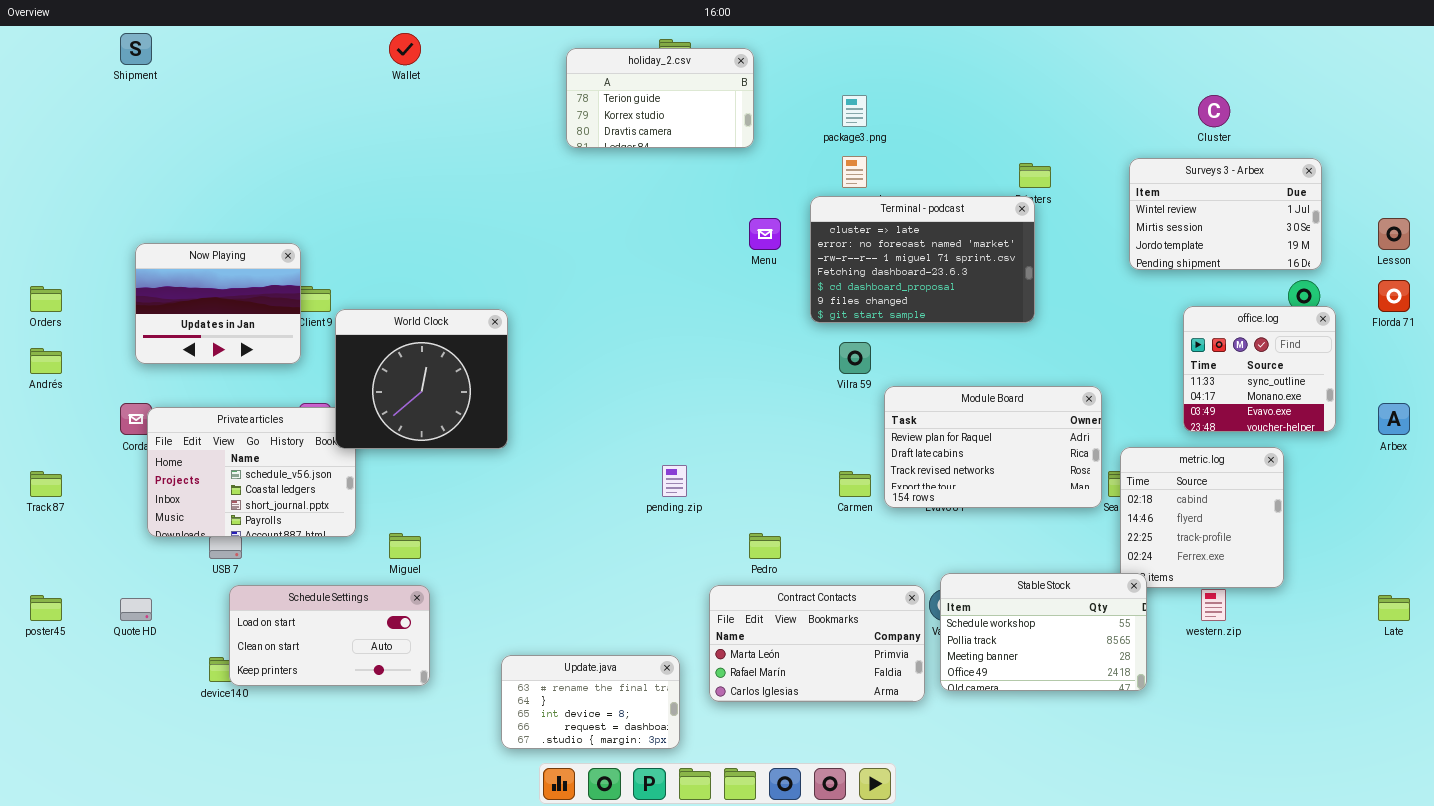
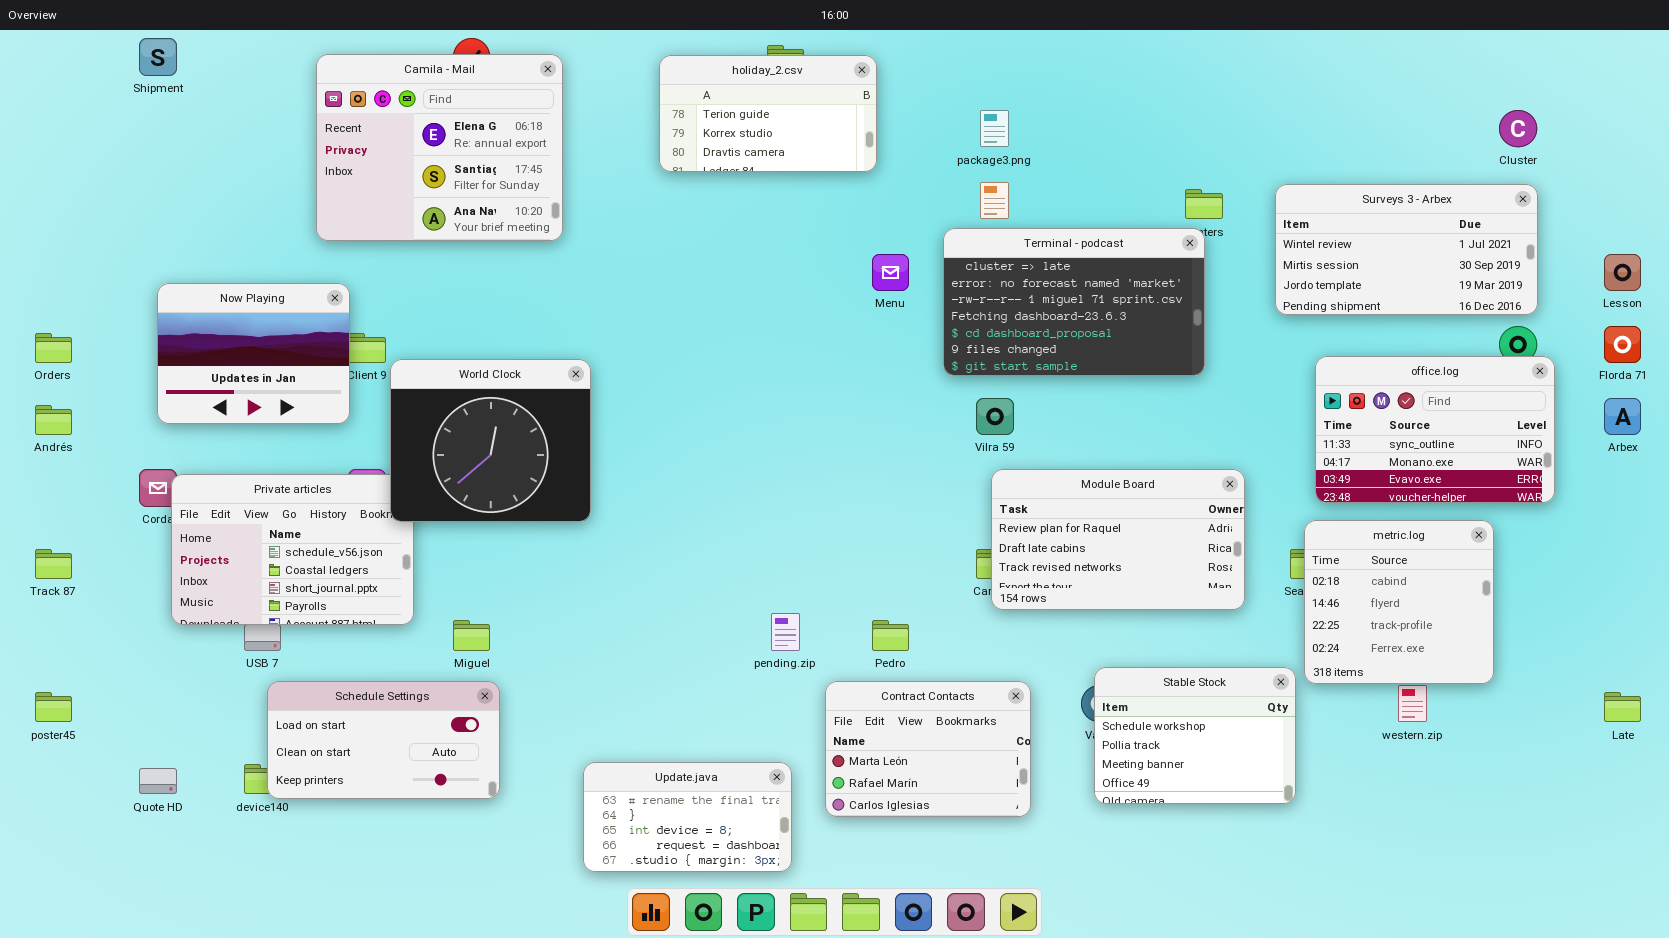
Camila - Mail: none -> [316,54,563,241], opened
Cluster: [1198,95,1230,127] -> [1499,110,1537,147], moved
Surveys 3 - Arbex: [1129,158,1322,270] -> [1275,184,1538,315], resized
office.log: [1183,306,1336,432] -> [1315,356,1555,503], resized
Module Board: [884,386,1102,508] -> [991,469,1245,610], moved
Arbex: [1378,403,1410,435] -> [1604,398,1641,435], moved
pending.zip: [662,465,687,497] -> [771,613,800,651], moved
Stable Stock: [940,573,1147,691] -> [1094,667,1296,804], resized
Contract Contacts: [709,585,925,702] -> [825,681,1031,817], resized
Quote HD: [120,598,152,621] -> [139,768,177,794], moved

